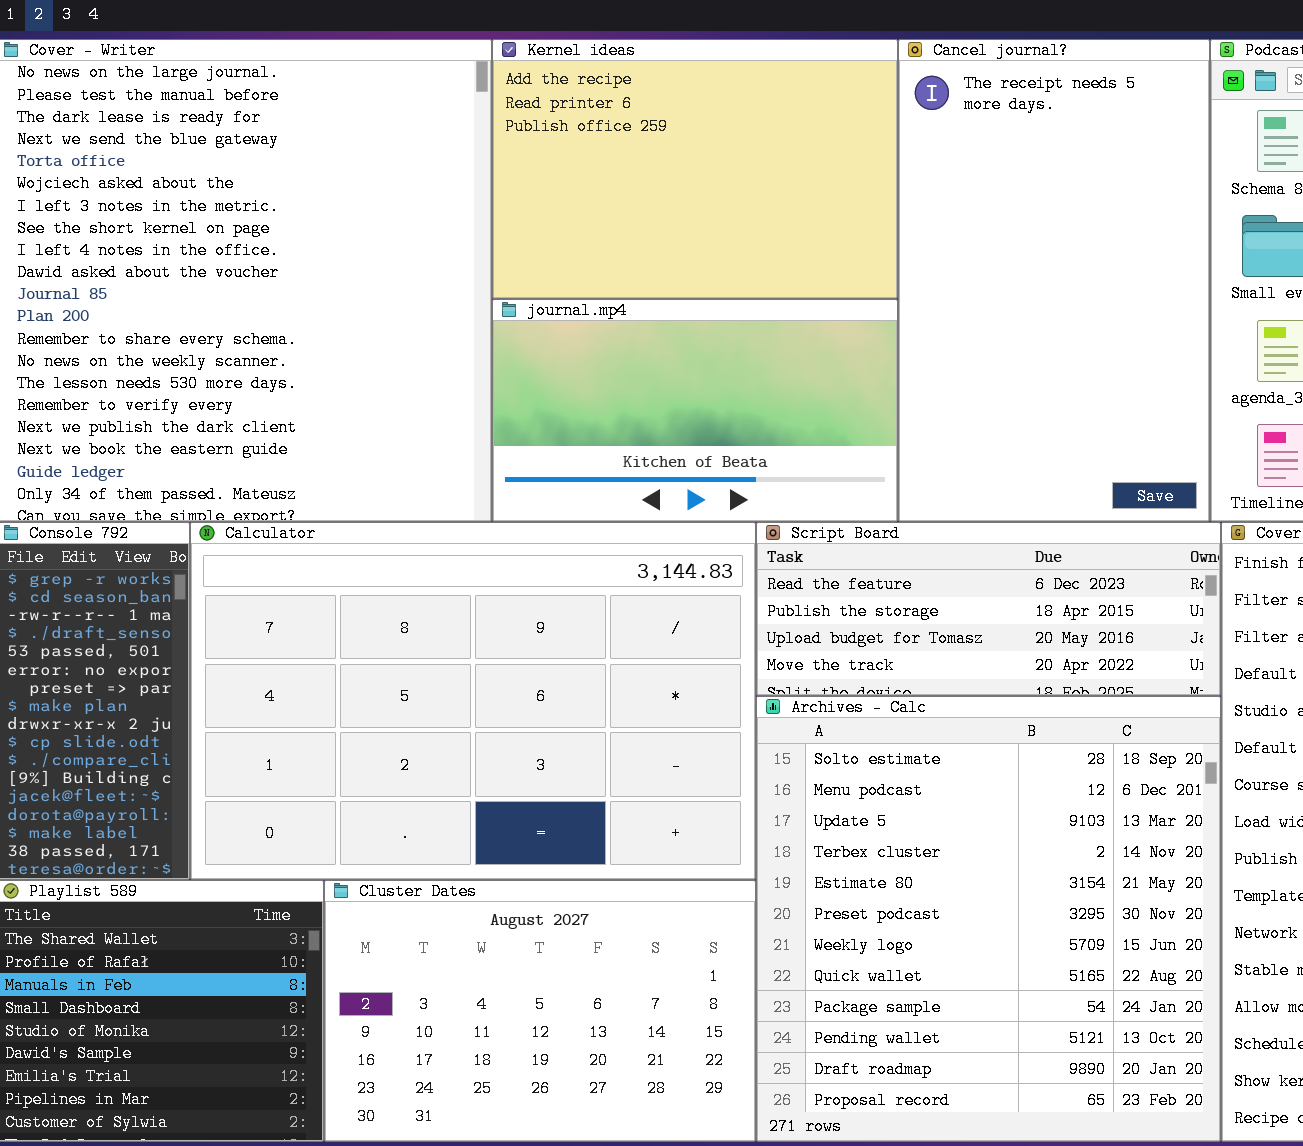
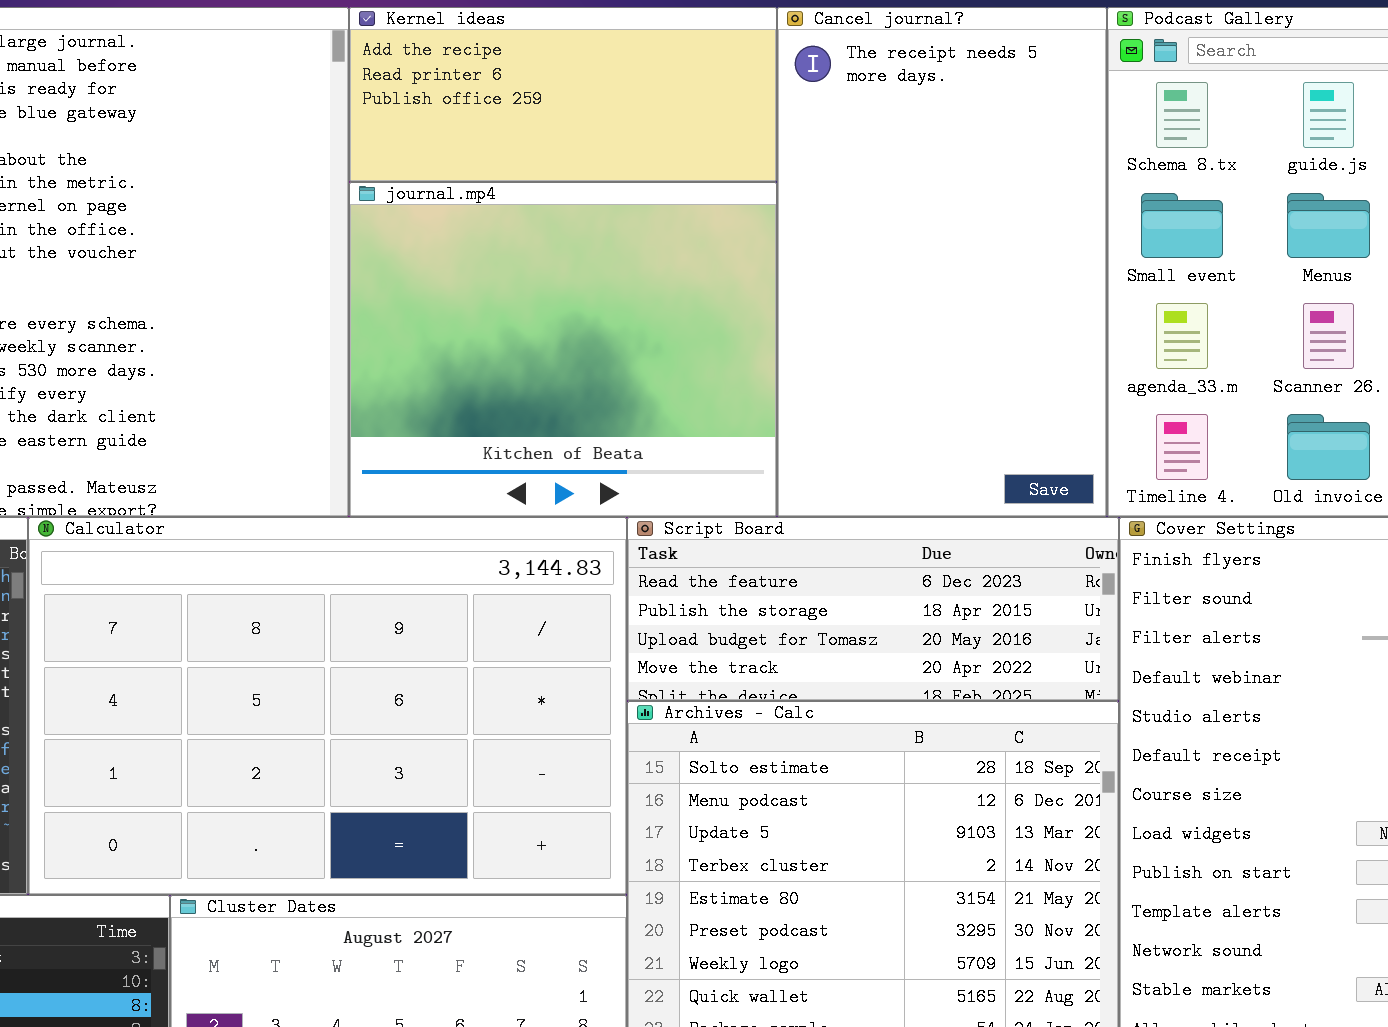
Kernel ideas: [492,39,898,299] -> [349,7,777,182], resized
journal.mp4: [492,299,898,522] -> [349,182,777,517], resized

